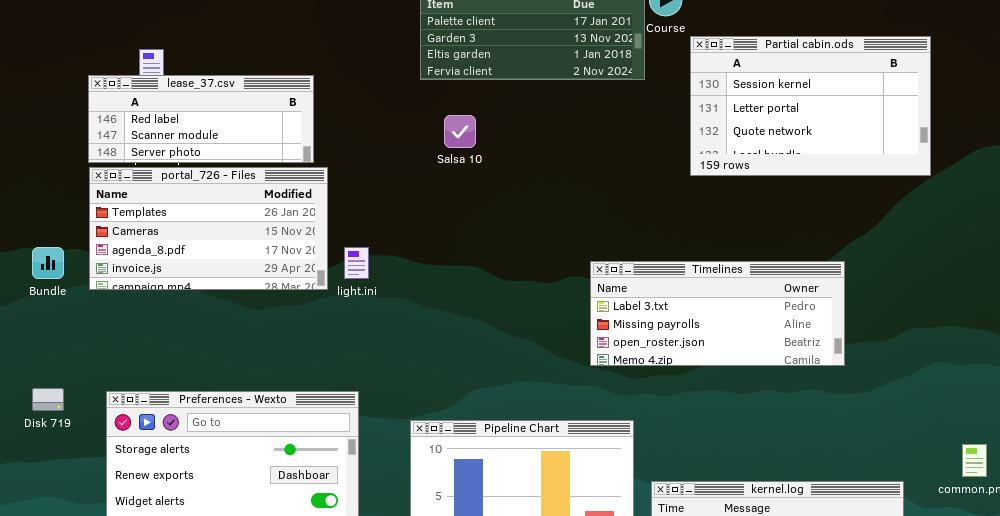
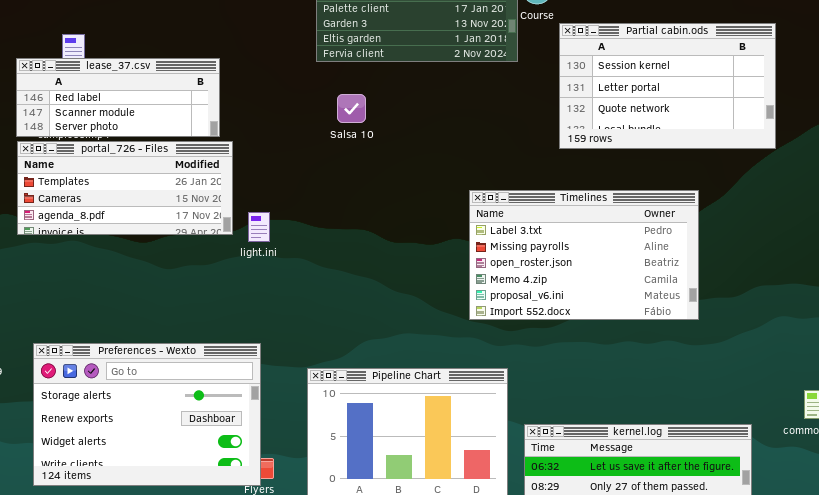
portal_726 - Files: [89,167,328,290] -> [17,141,233,235], resized
Timelines: [590,261,845,366] -> [469,190,699,320], resized

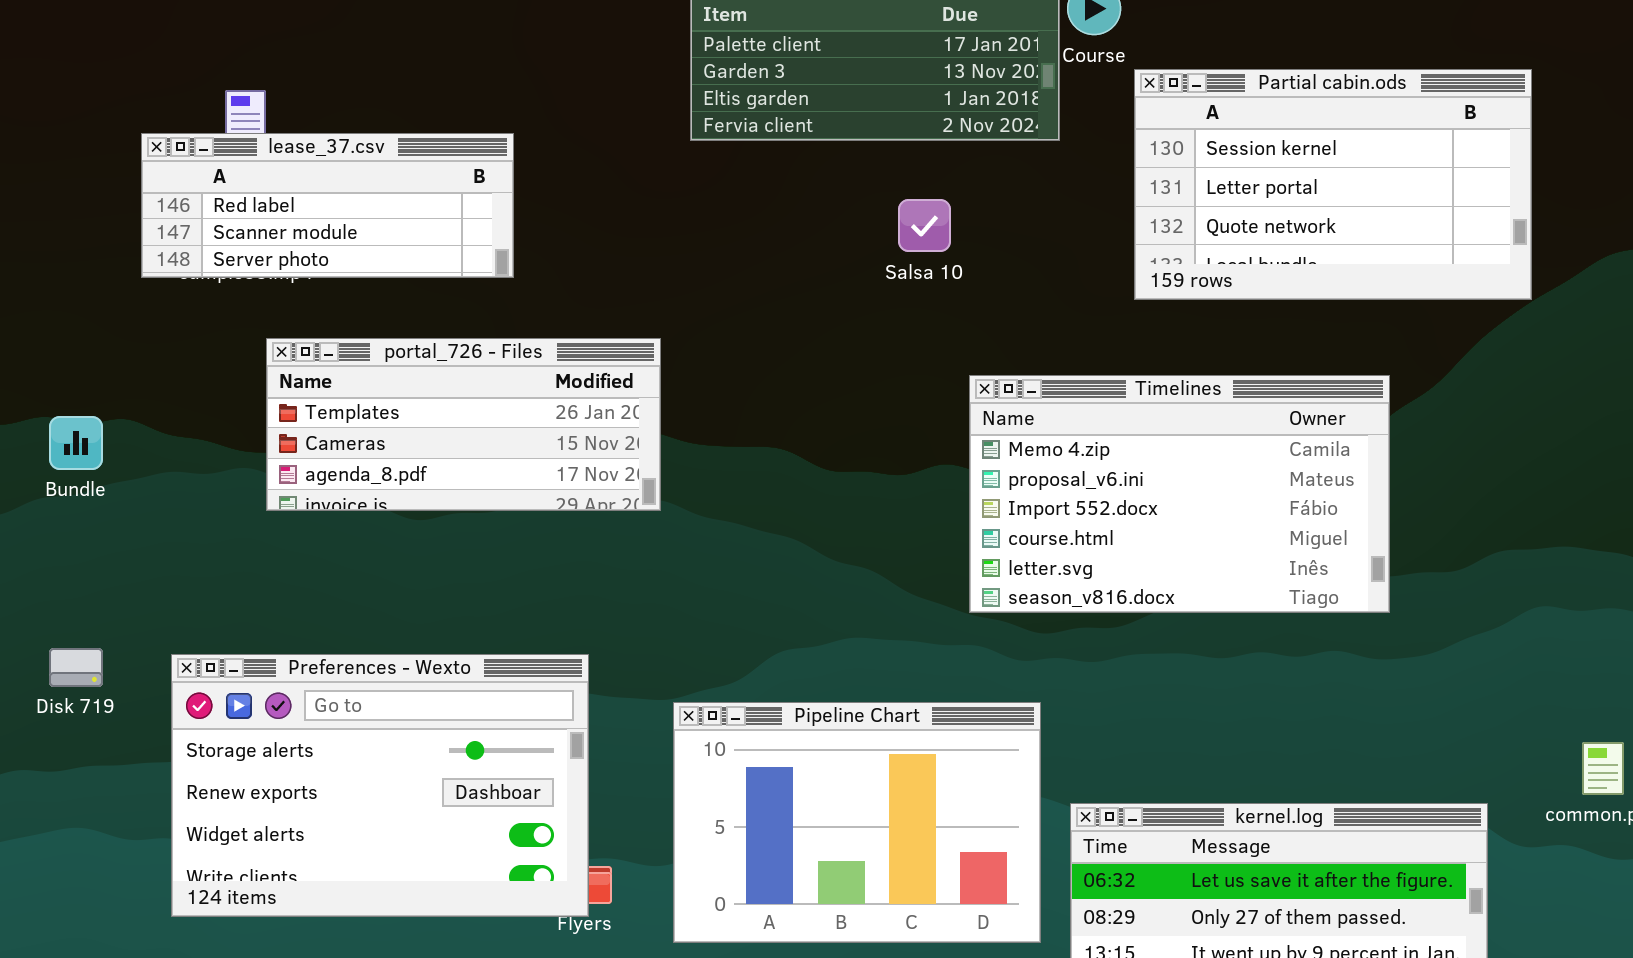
Salsa 10: [337,94,366,123] -> [898,199,951,252], moved
portal_726 - Files: [17,141,233,235] -> [266,338,661,511], moved
Timelines: [469,190,699,320] -> [969,375,1390,613], scrolled down 3 rows

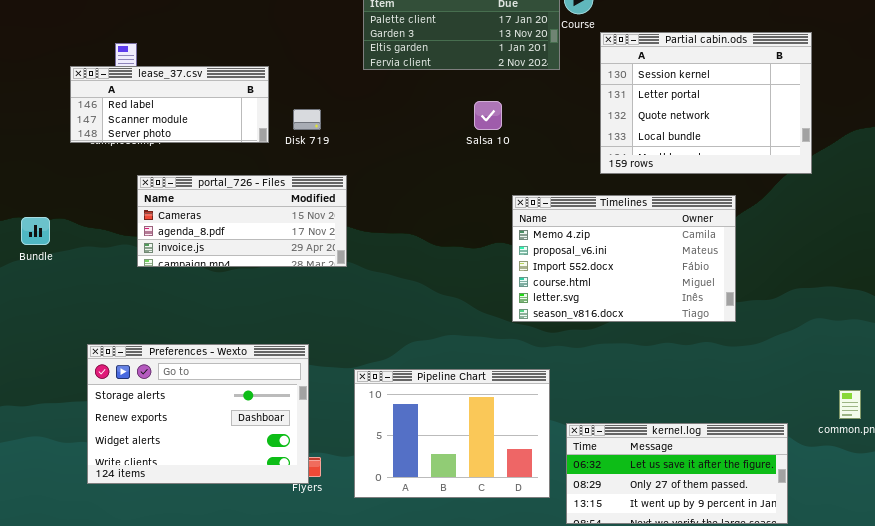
Partial cabin.ods: [1134,69,1532,300] -> [600,32,812,174], resized
portal_726 - Files: [266,338,661,511] -> [137,175,347,267], scrolled down 1 row
Disk 719: [49,648,103,687] -> [293,109,321,130], moved

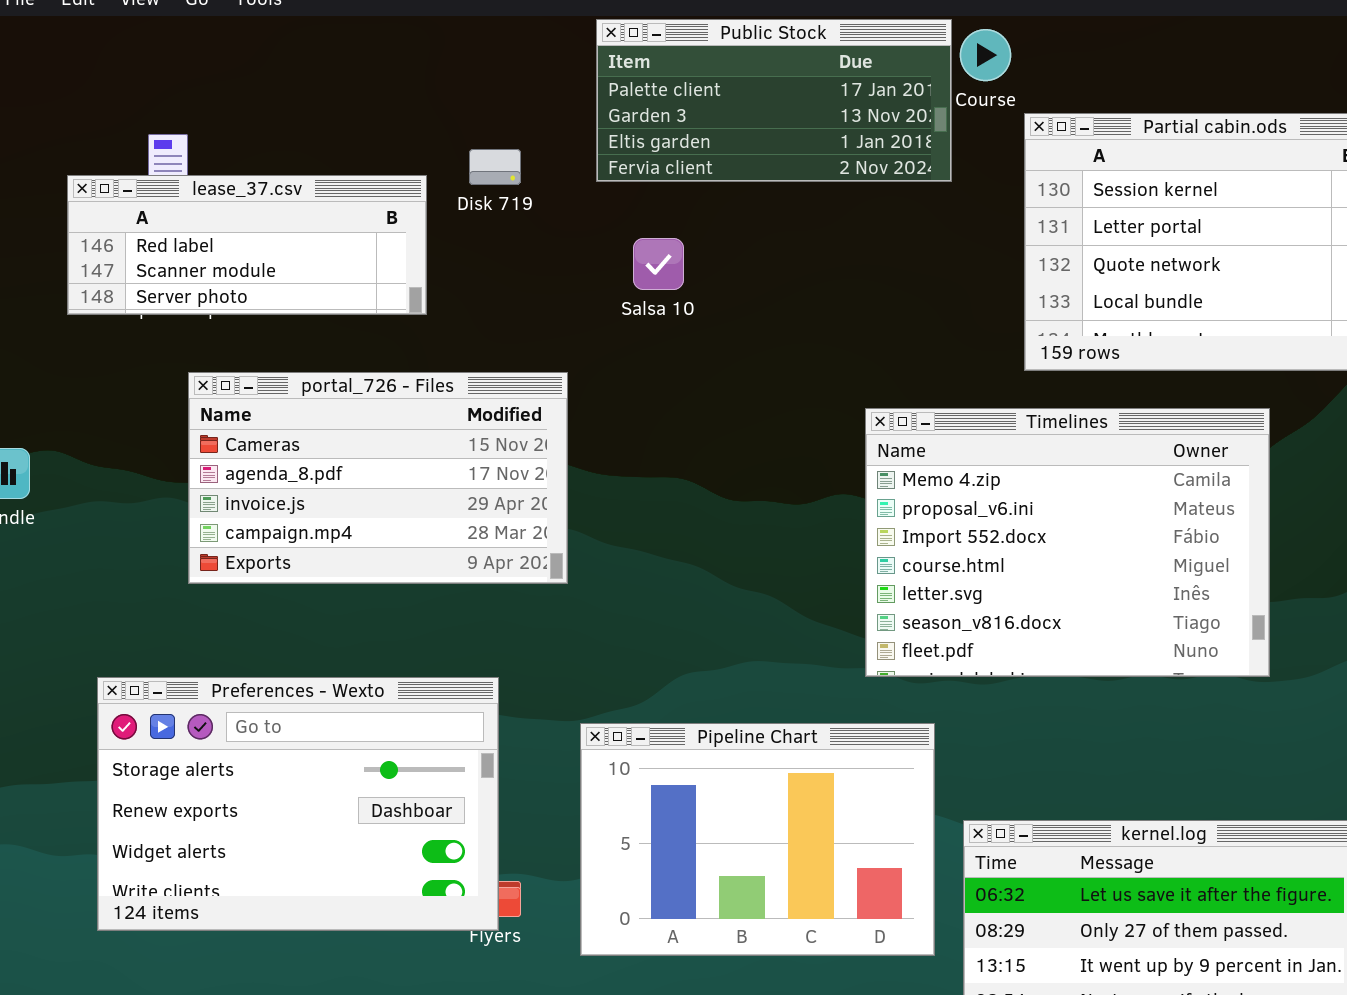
Salsa 10: [474,101,502,130] -> [633,238,684,290], moved
Disk 719: [293,109,321,130] -> [469,149,521,185], moved
portal_726 - Files: [137,175,347,267] -> [188,372,568,584], resized
Timelines: [512,195,736,322] -> [865,408,1270,677], resized

